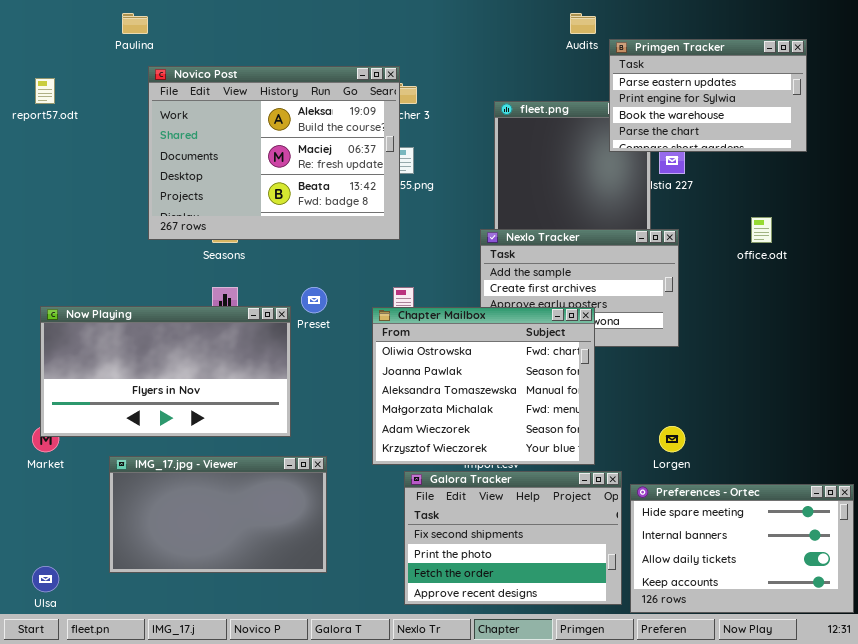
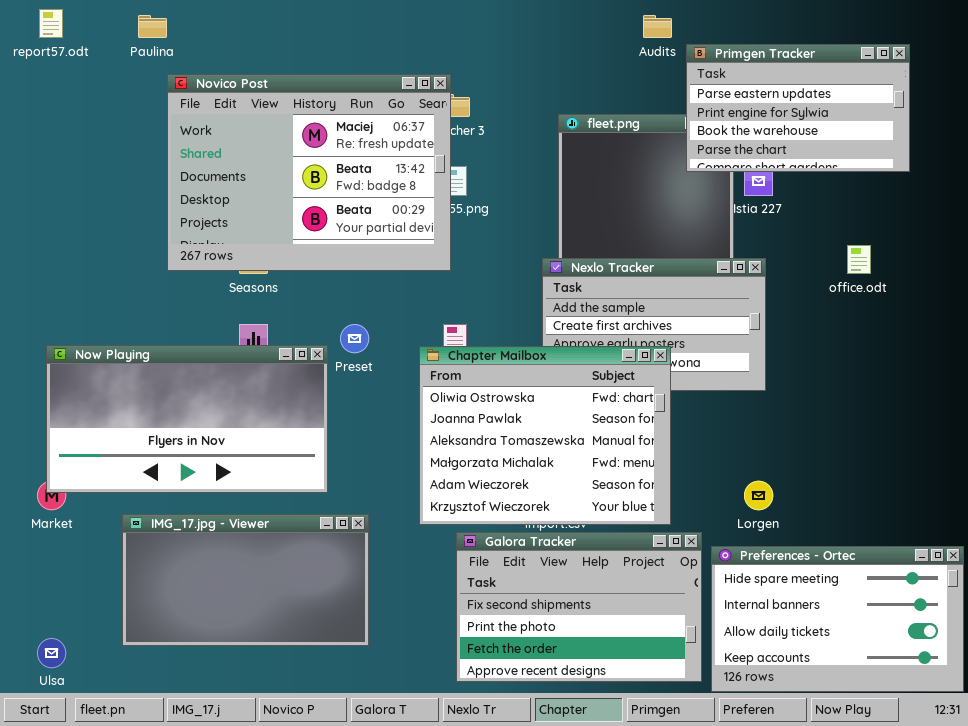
Novico Post: [148,66,400,240] -> [167,74,451,271], scrolled down 1 row
report57.odt: [35,78,55,104] -> [39,9,63,38], moved

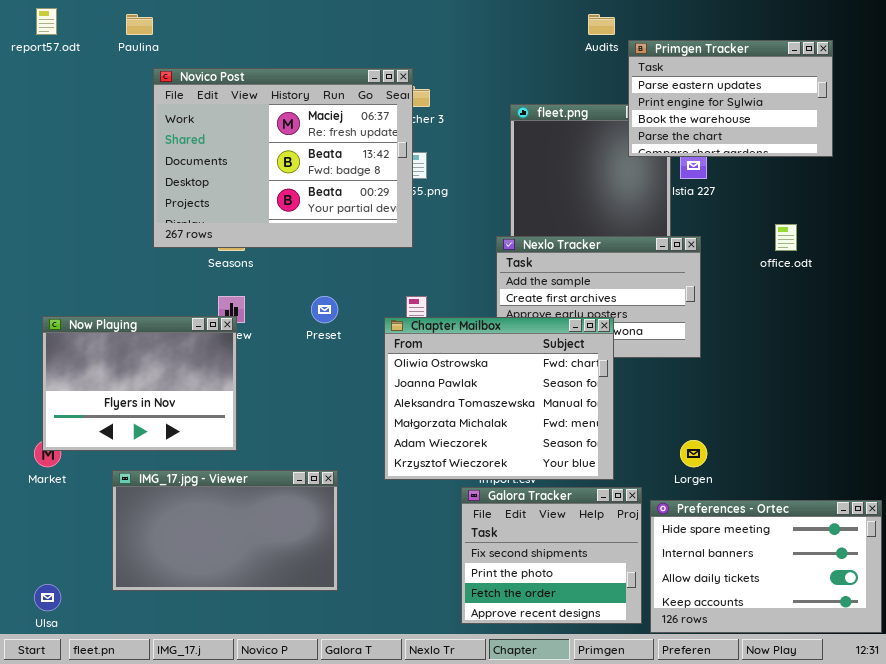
Now Playing: [46,345,328,493] -> [42,316,237,451], resized
Galora Tracker: [456,532,702,682] -> [461,487,642,624], resized

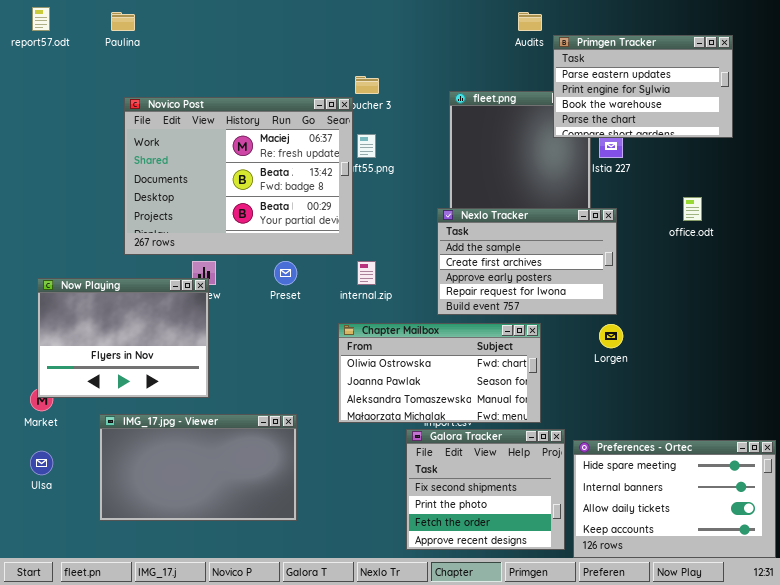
Novico Post: [153,68,413,248] -> [124,97,353,255], moved
Chapter Mailbox: [384,317,614,480] -> [338,323,541,423], resized
Lorgen: [680,440,707,467] -> [599,324,623,348], moved
Ulsa: [34,584,61,611] -> [30,451,53,475], moved

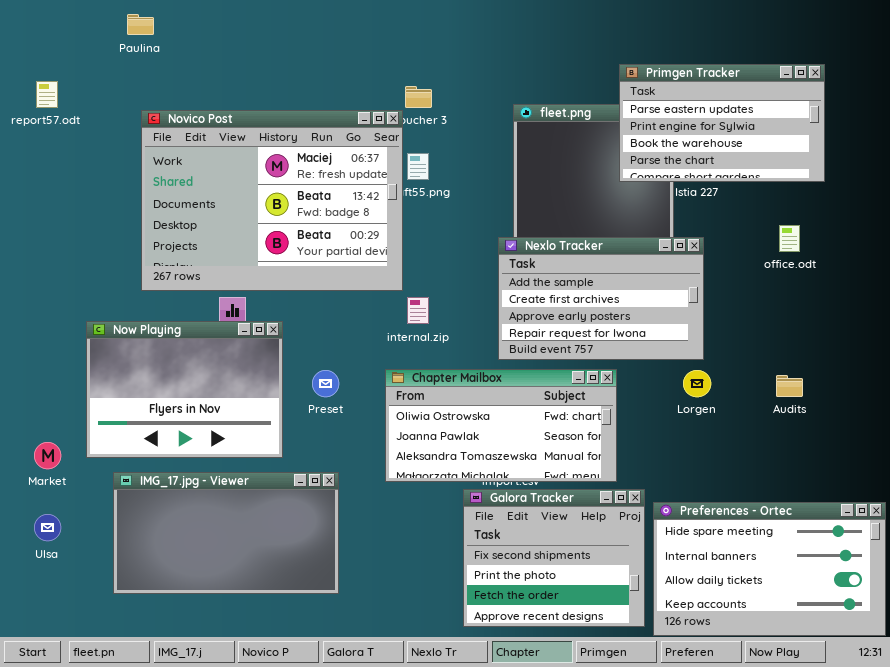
report57.odt: [32,7,50,31] -> [36,81,58,108], moved
Audits: [518,12,542,31] -> [776,375,803,397], moved
Primgen Tracker: [553,35,733,138] -> [619,64,825,182], moved
Preset: [274,261,297,285] -> [312,370,339,397], moved
Now Playing: [37,278,209,398] -> [86,321,283,458], moved

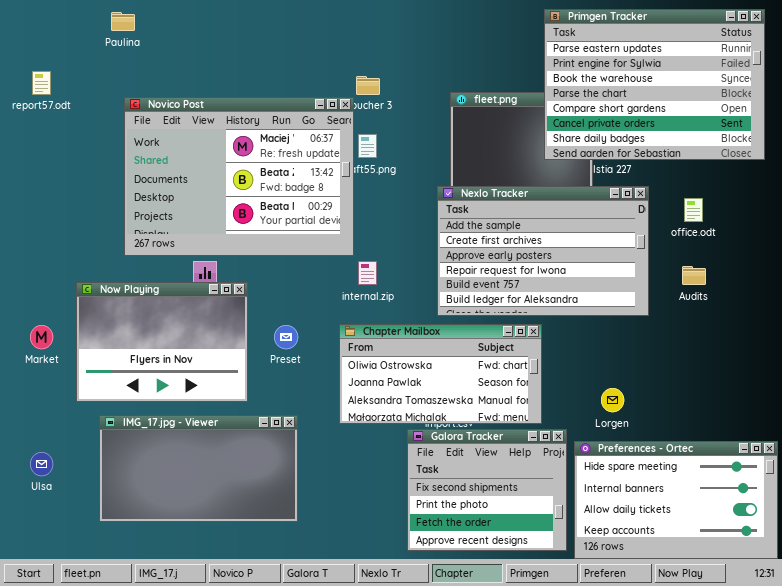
Primgen Tracker: [619,64,825,182] -> [544,9,765,160], resized
Nexlo Tracker: [498,237,704,360] -> [437,186,649,316], resized
Lorgen: [683,370,711,397] -> [601,388,624,412], moved
Audits: [776,375,803,397] -> [682,266,706,285], moved
Market: [34,442,61,469] -> [30,325,53,349], moved

